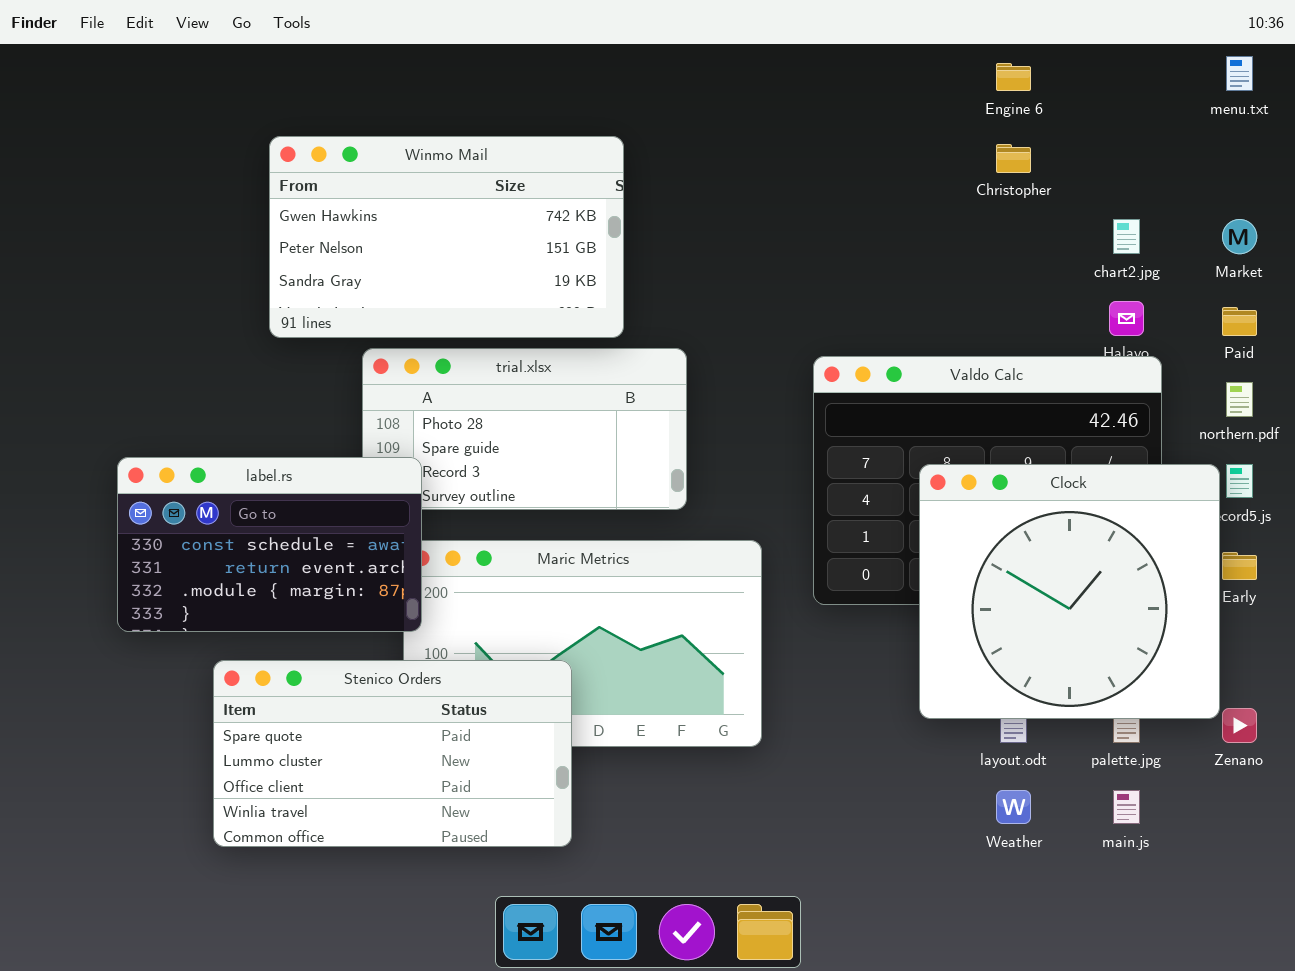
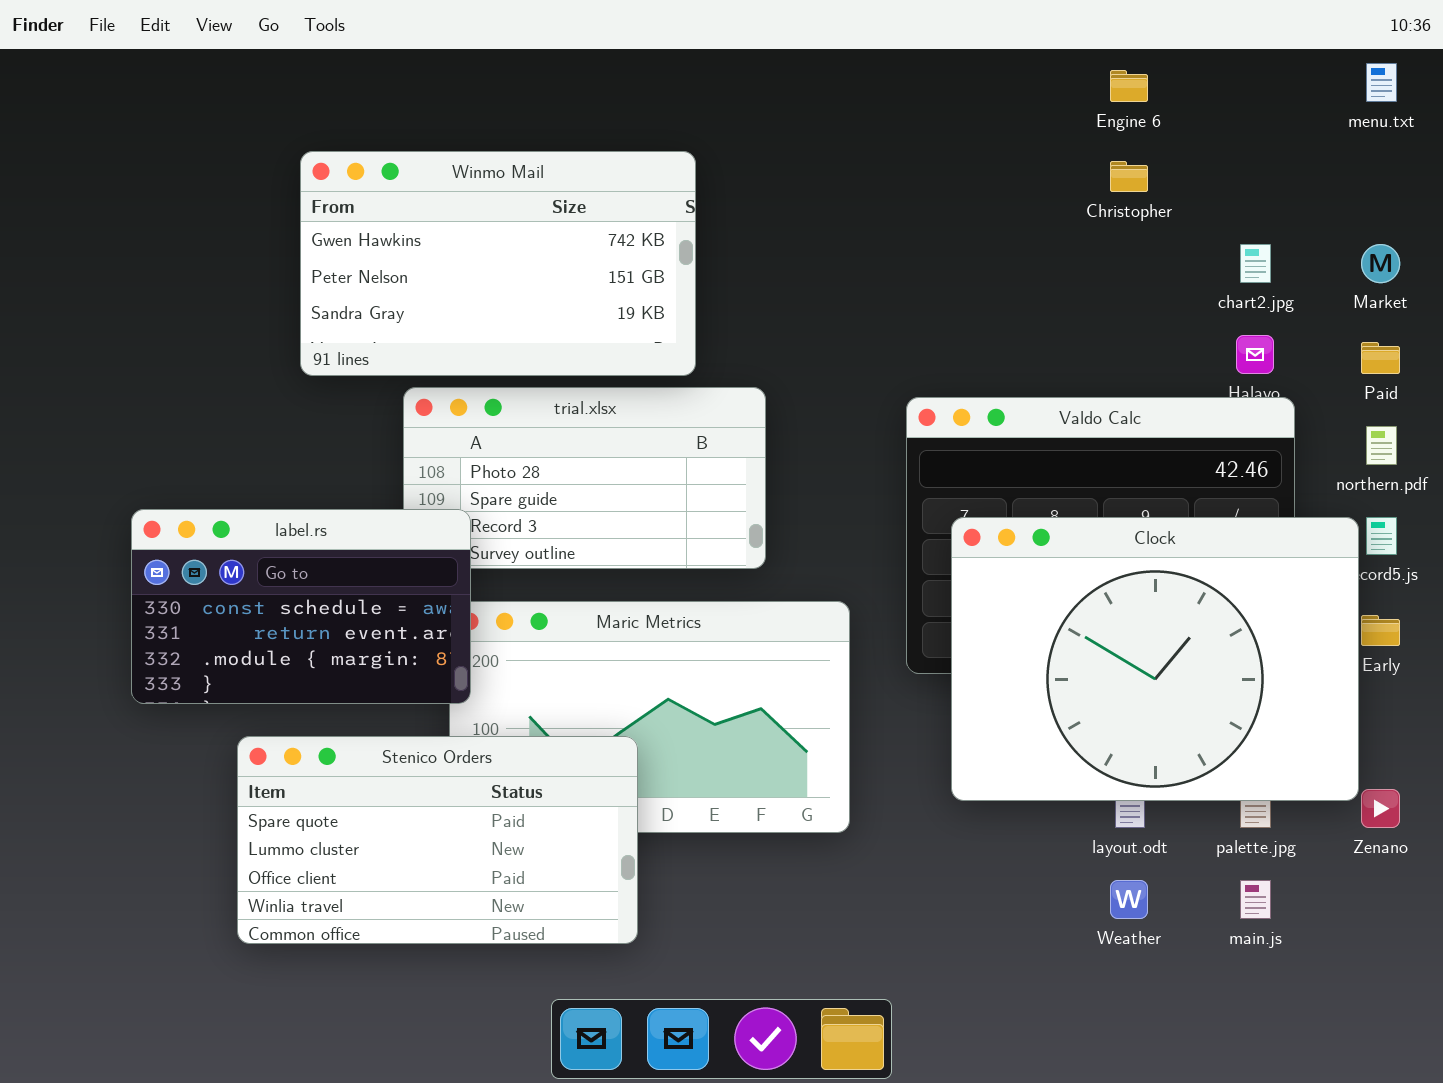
Clock: [919,464,1220,719] -> [951,517,1359,801], resized

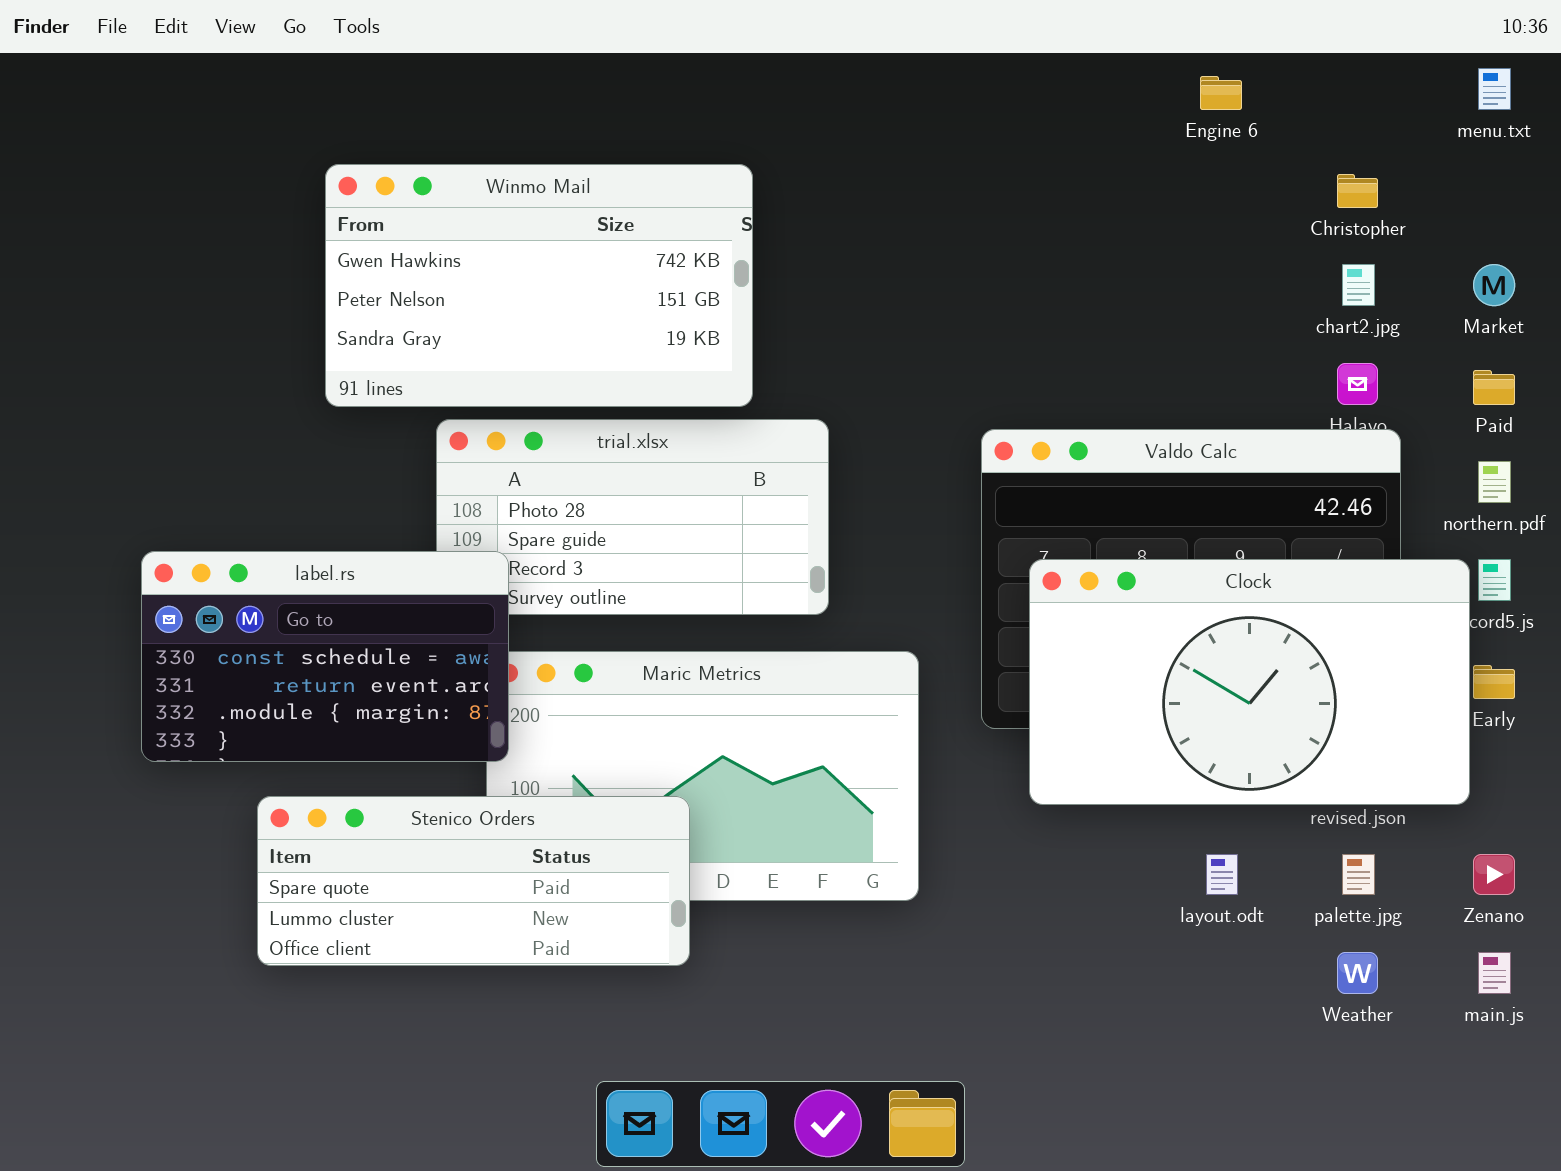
Christopher: [1110,161,1148,192] -> [1337,174,1378,208], moved
Clock: [951,517,1359,801] -> [1029,559,1470,805], resized
Stenico Orders: [237,736,638,944] -> [257,796,690,966], resized
Weather: [1110,880,1148,919] -> [1337,952,1378,994], moved
main.js: [1240,880,1271,919] -> [1478,952,1511,994], moved

